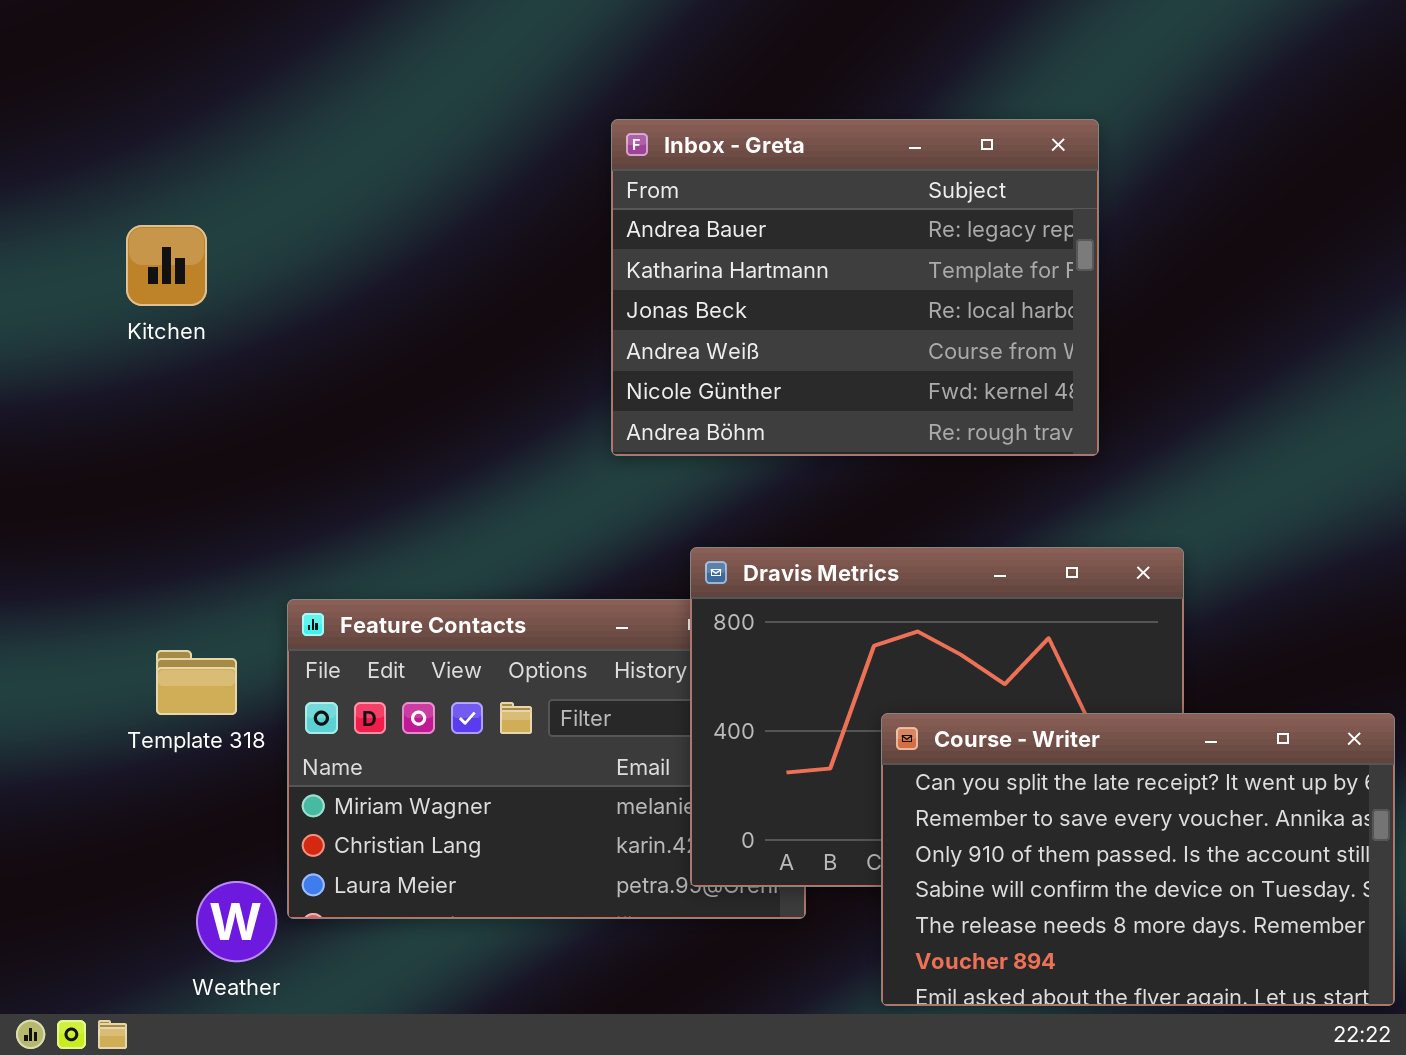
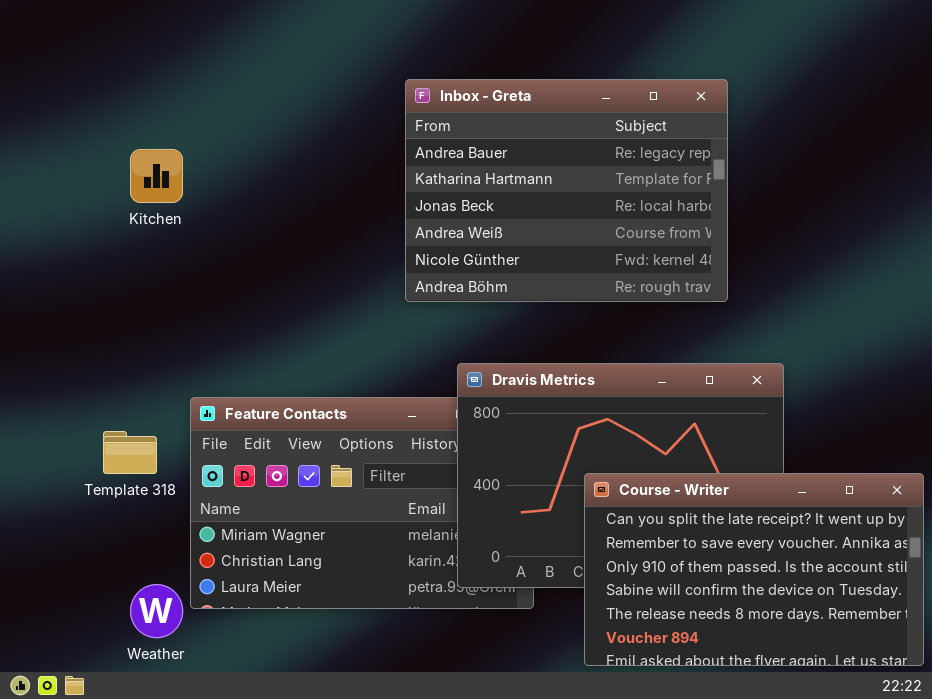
Kitchen: [126,225,207,306] -> [130,149,183,203], moved

